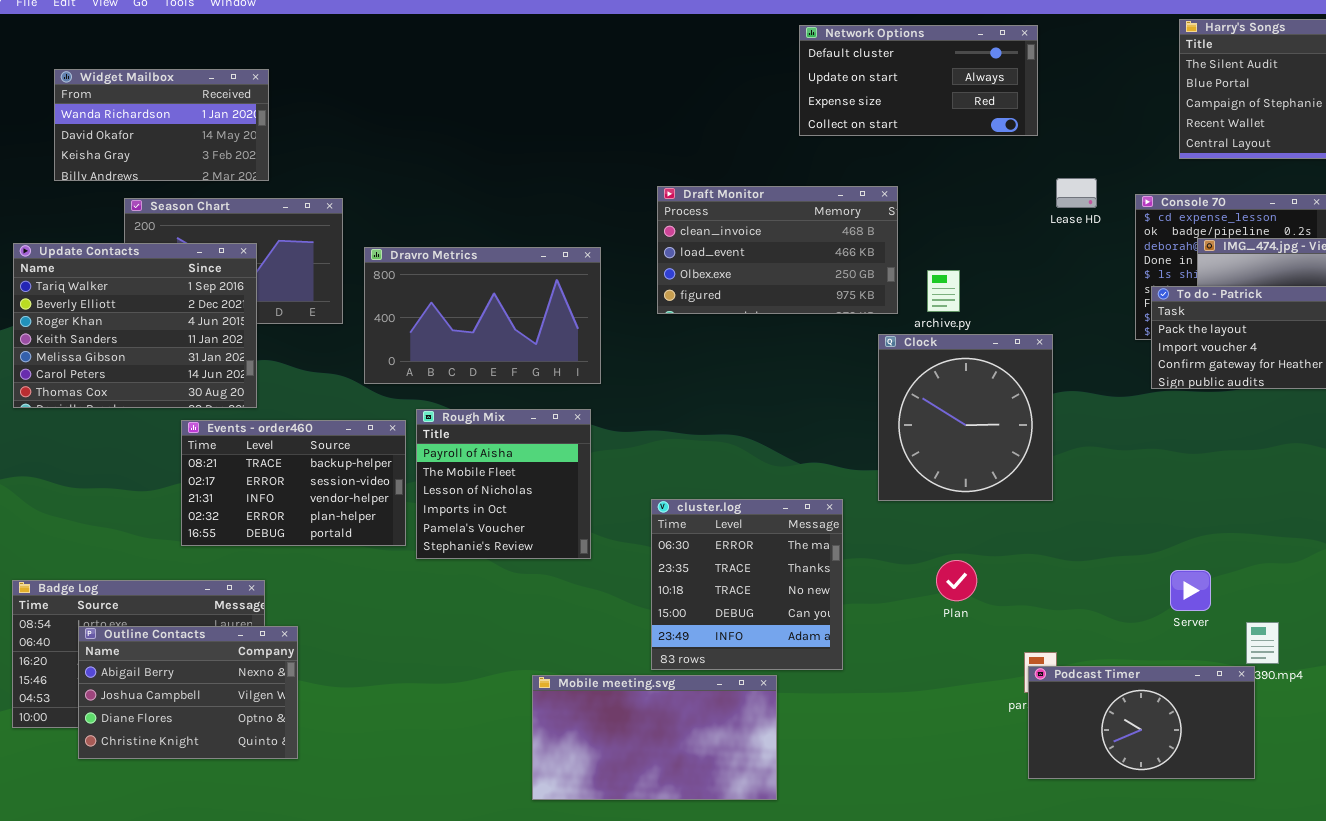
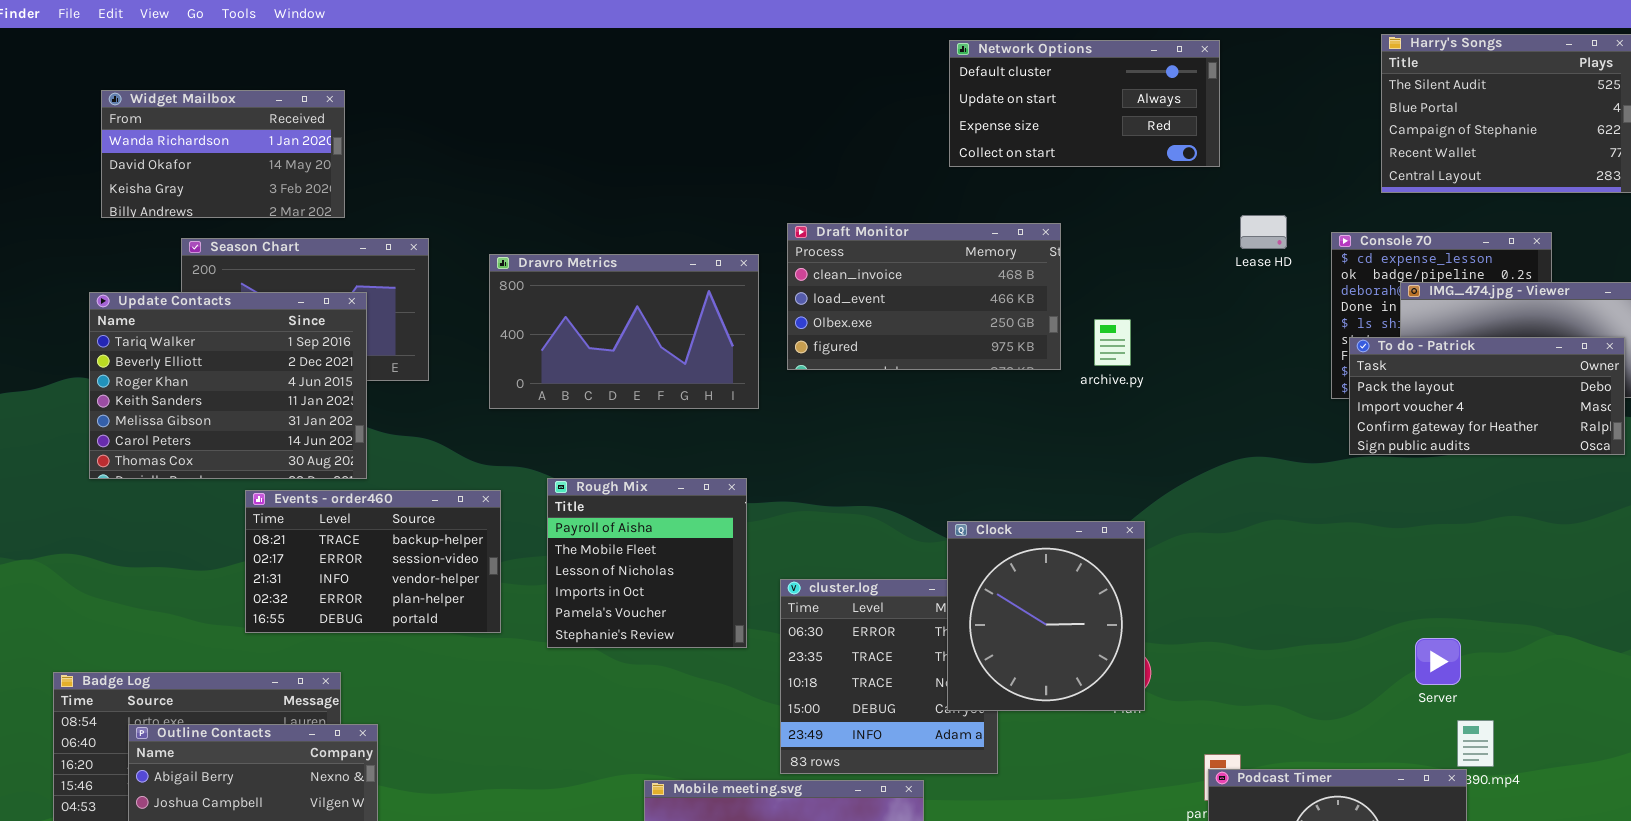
Update Contacts: [13,243,257,408] -> [89,292,367,479], moved
Dravro Metrics: [364,247,601,384] -> [489,254,759,409], moved
Clock: [878,334,1053,501] -> [947,521,1145,711], moved
Rough Mix: [416,409,591,559] -> [547,478,747,648], moved
Server: [1170,570,1211,611] -> [1415,638,1461,685], moved

